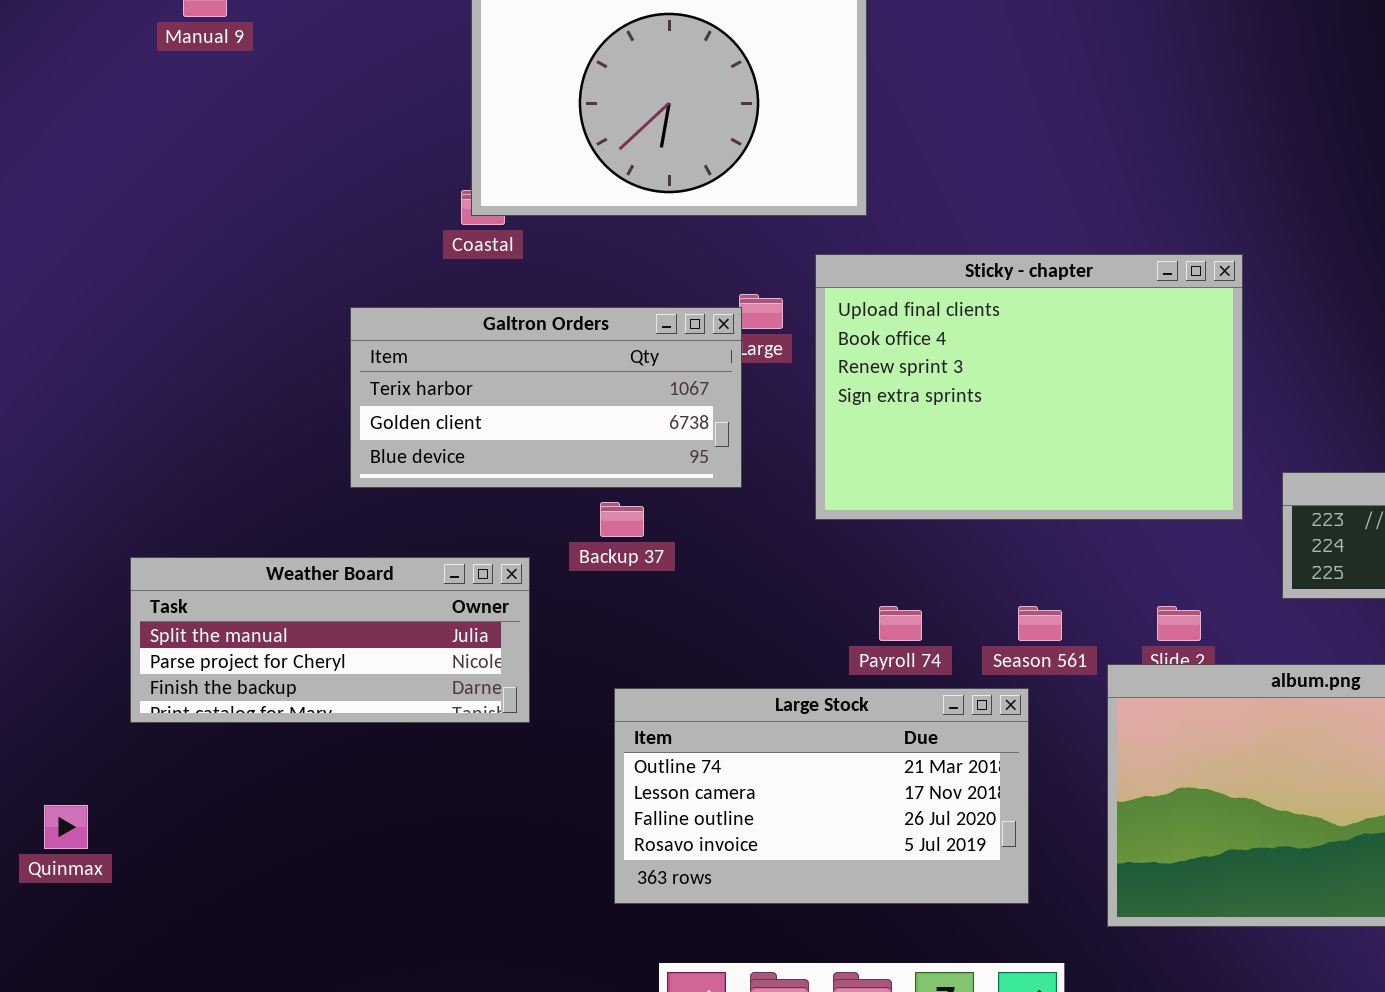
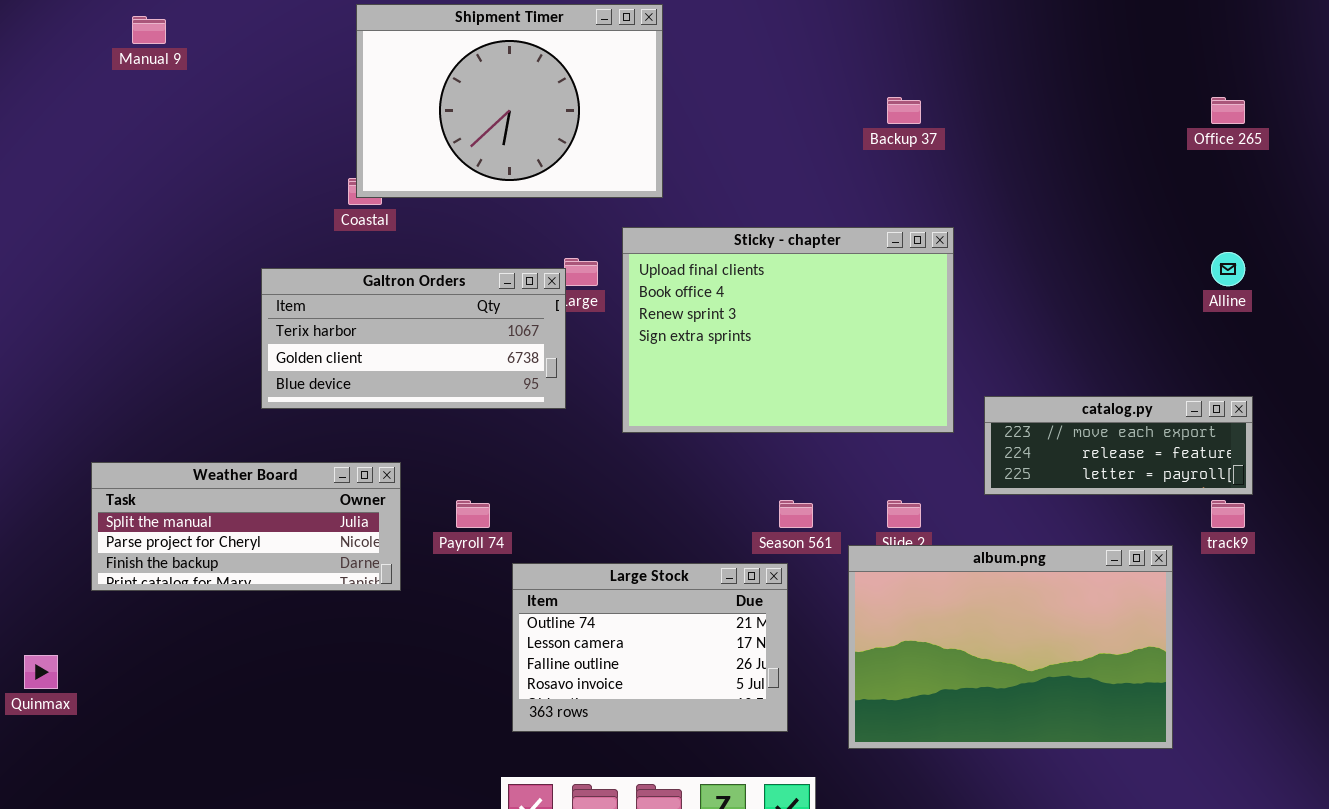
Backup 37: [600,502,644,537] -> [887,97,921,124], moved
Payroll 74: [879,606,922,641] -> [456,500,490,528], moved
Large Stock: [614,688,1029,904] -> [512,563,788,732], resized

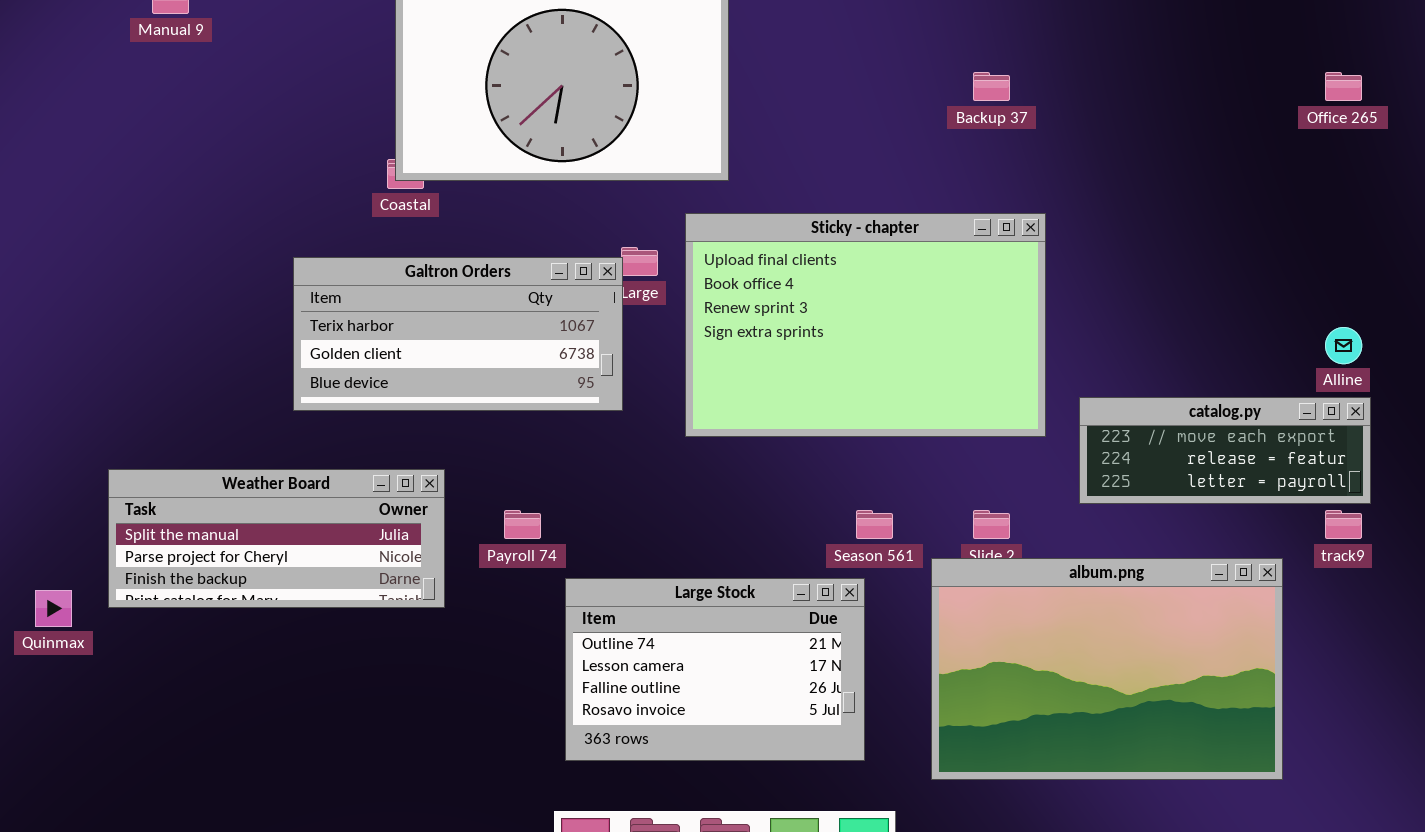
Alline: [1211,252,1245,286] -> [1325,327,1362,364], moved
Quinmax: [24,655,58,689] -> [35,590,72,627], moved

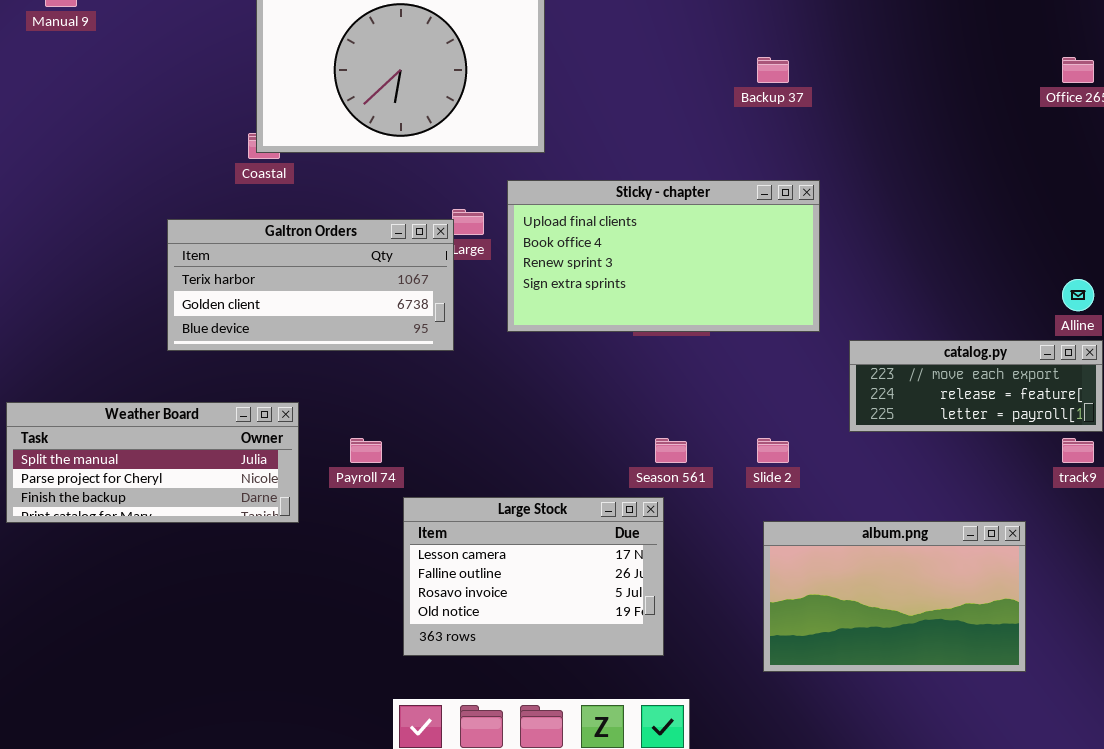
Sticky - chapter: [685,213,1046,437] -> [507,180,820,332], resized
album.png: [931,558,1283,780] -> [763,521,1026,672], resized
Large Stock: [565,578,865,761] -> [403,497,664,656], scrolled down 1 row

